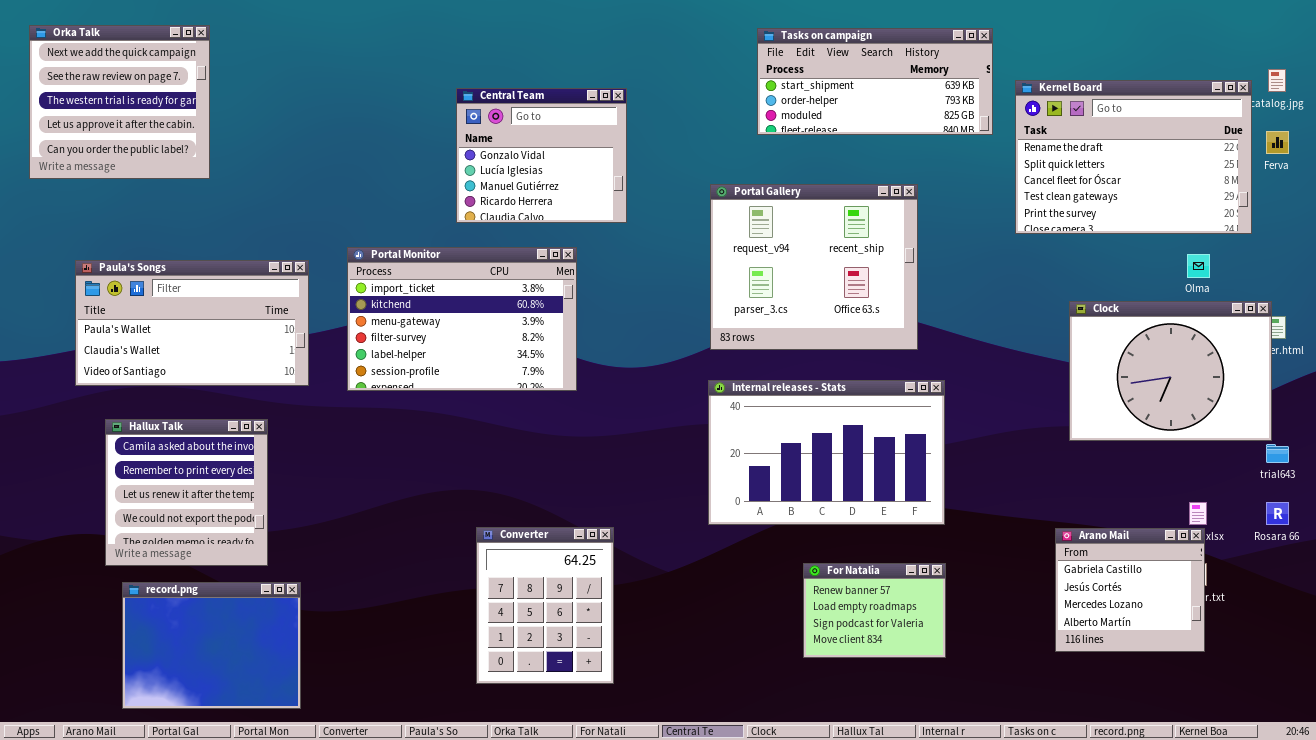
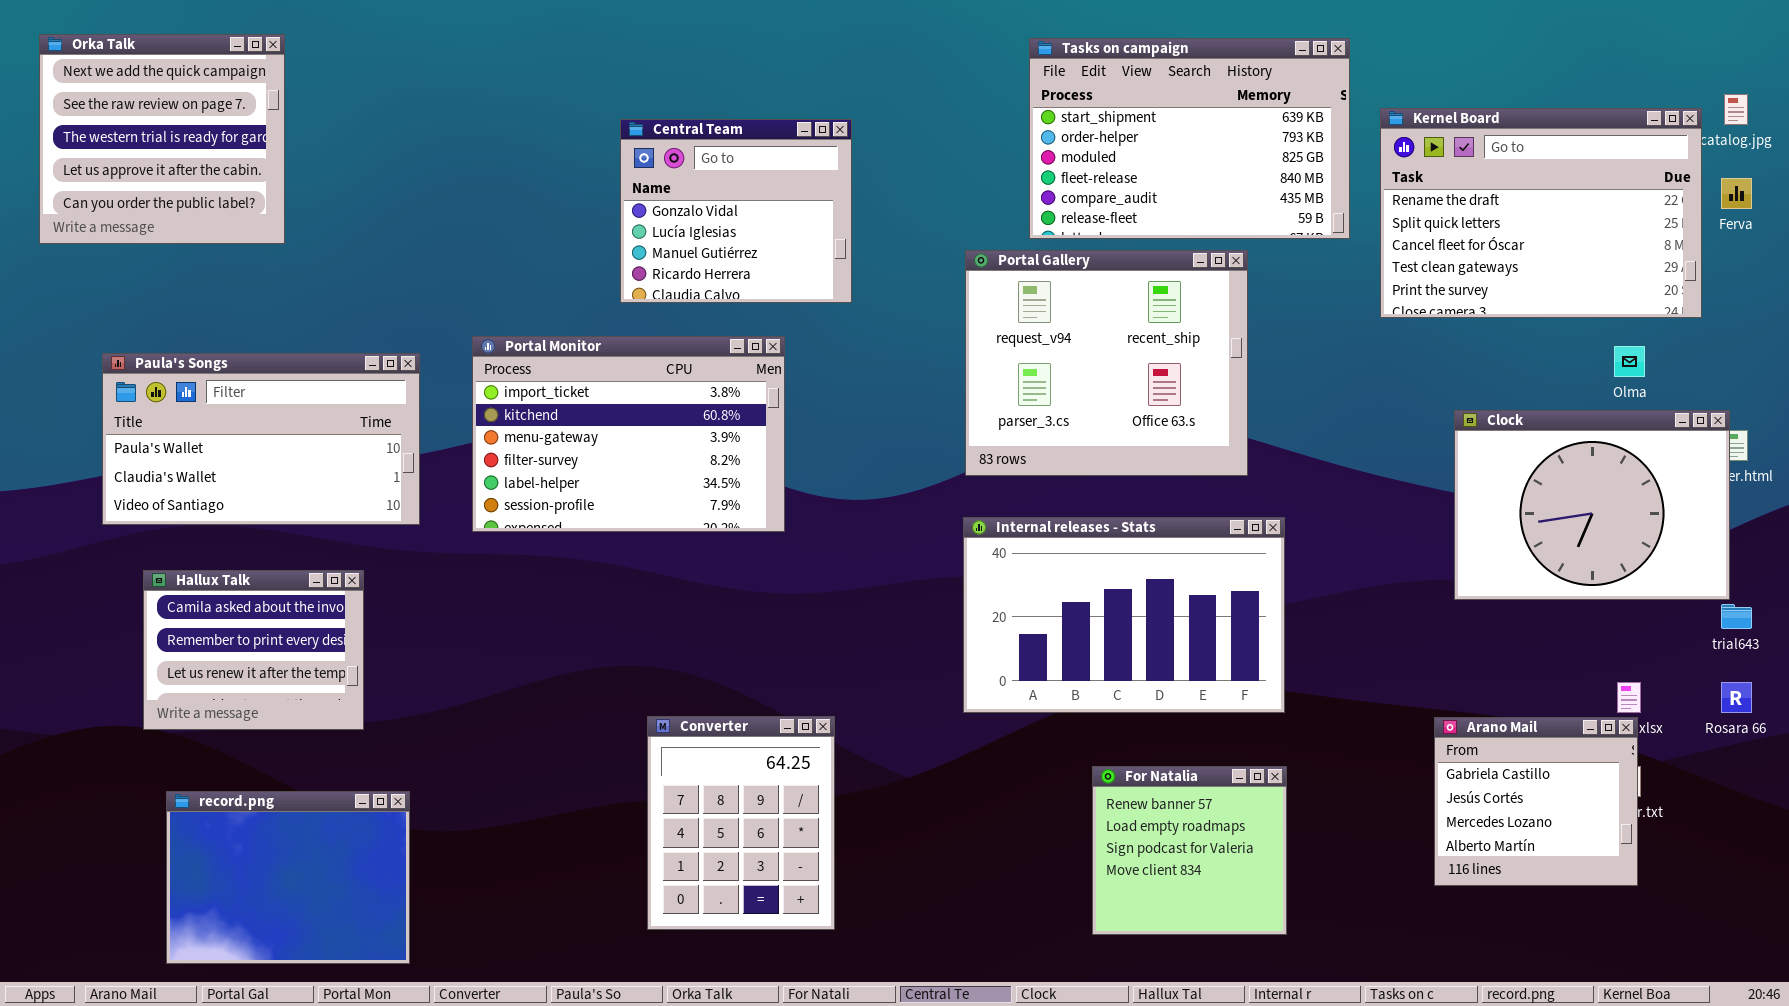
Tasks on campaign: [757,28,993,135] -> [1029,38,1350,239], resized
Hallux Talk: [105,419,268,566] -> [143,570,364,730], resized
For Natalia: [803,563,946,658] -> [1092,766,1287,935], resized

